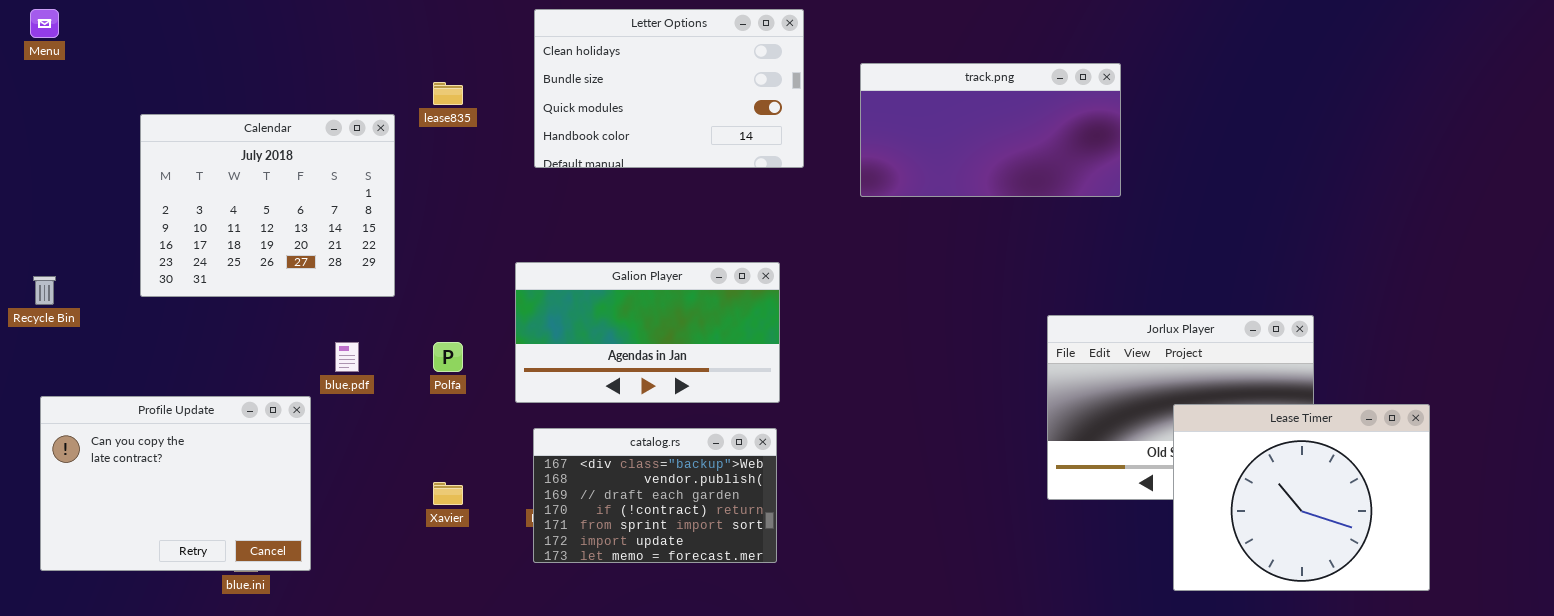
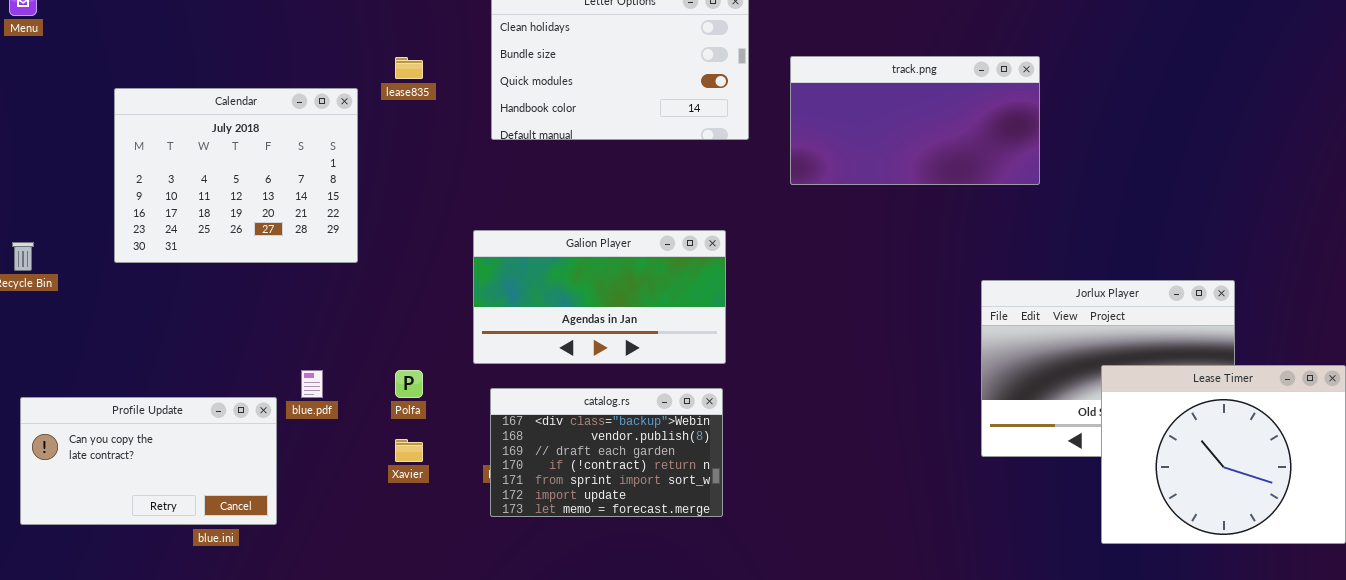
track.png: [860,63,1121,197] -> [790,56,1040,185], moved
blue.pdf: [335,342,359,372] -> [301,370,323,398], moved
Polfa: [433,342,463,372] -> [395,370,423,398], moved
Profile Update: [40,396,311,571] -> [20,397,277,525], resized

